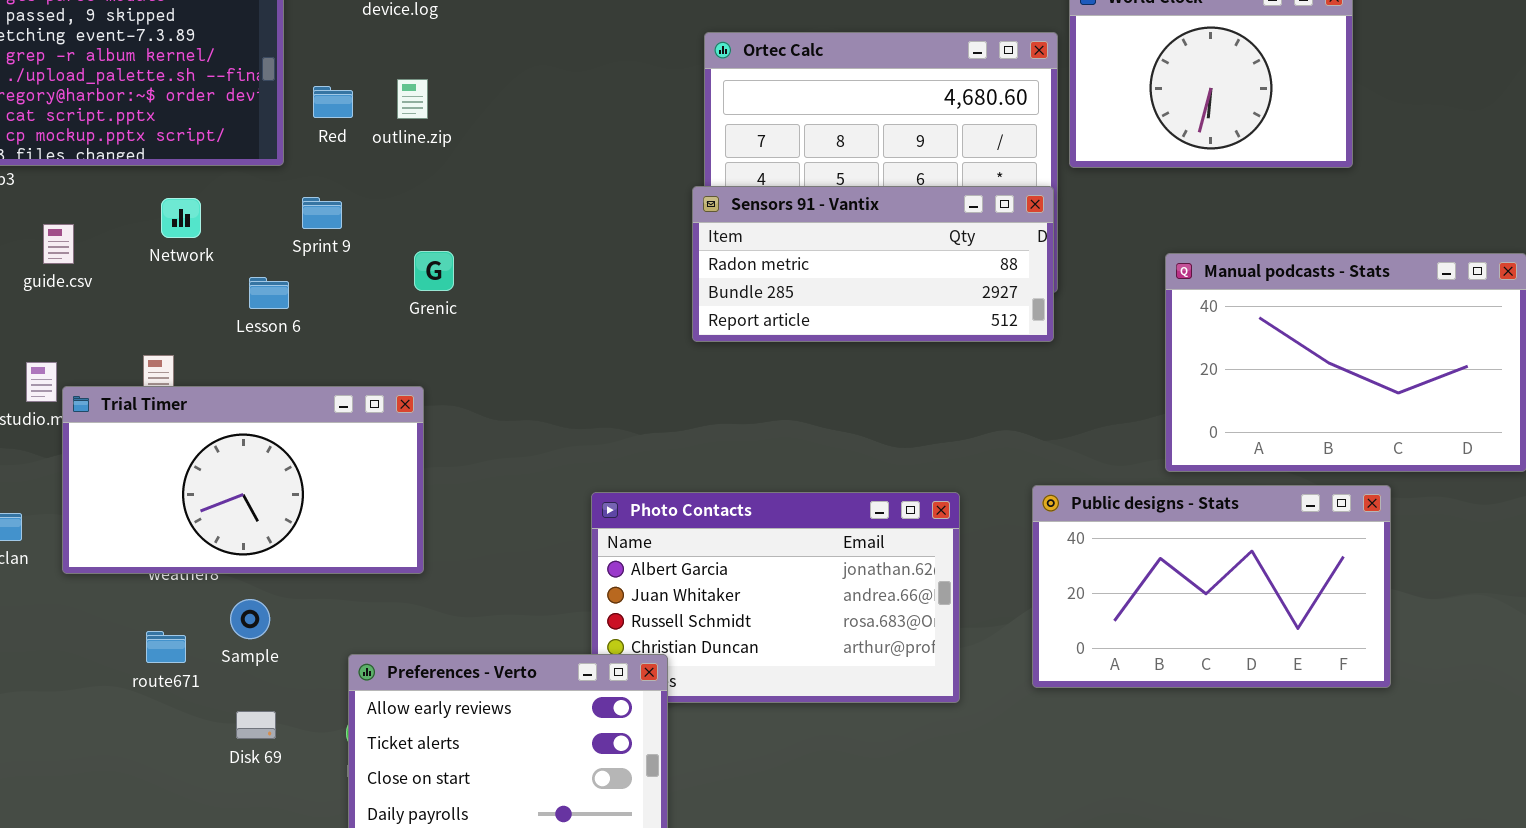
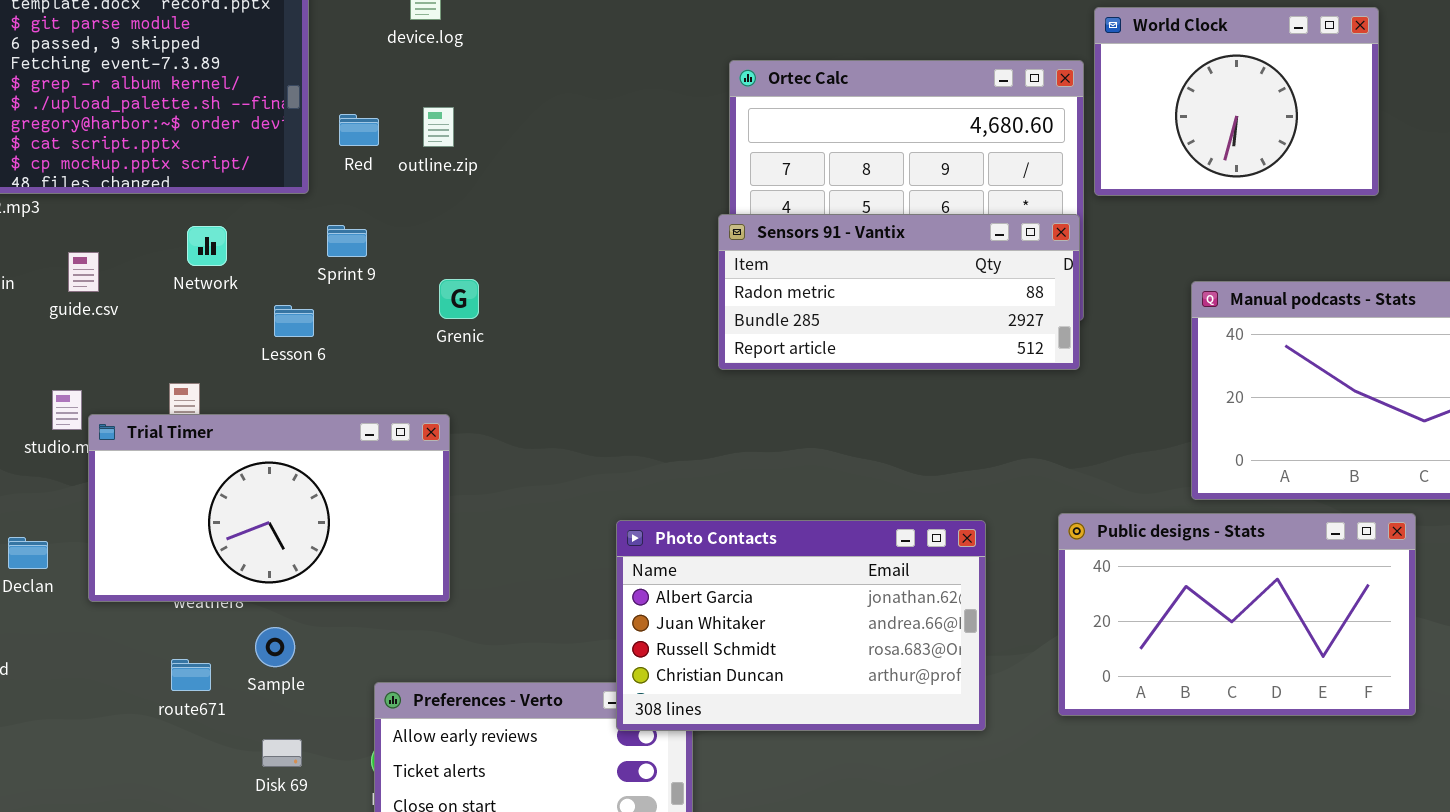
Photo Contacts: [591,492,960,703] -> [616,520,986,731], raised

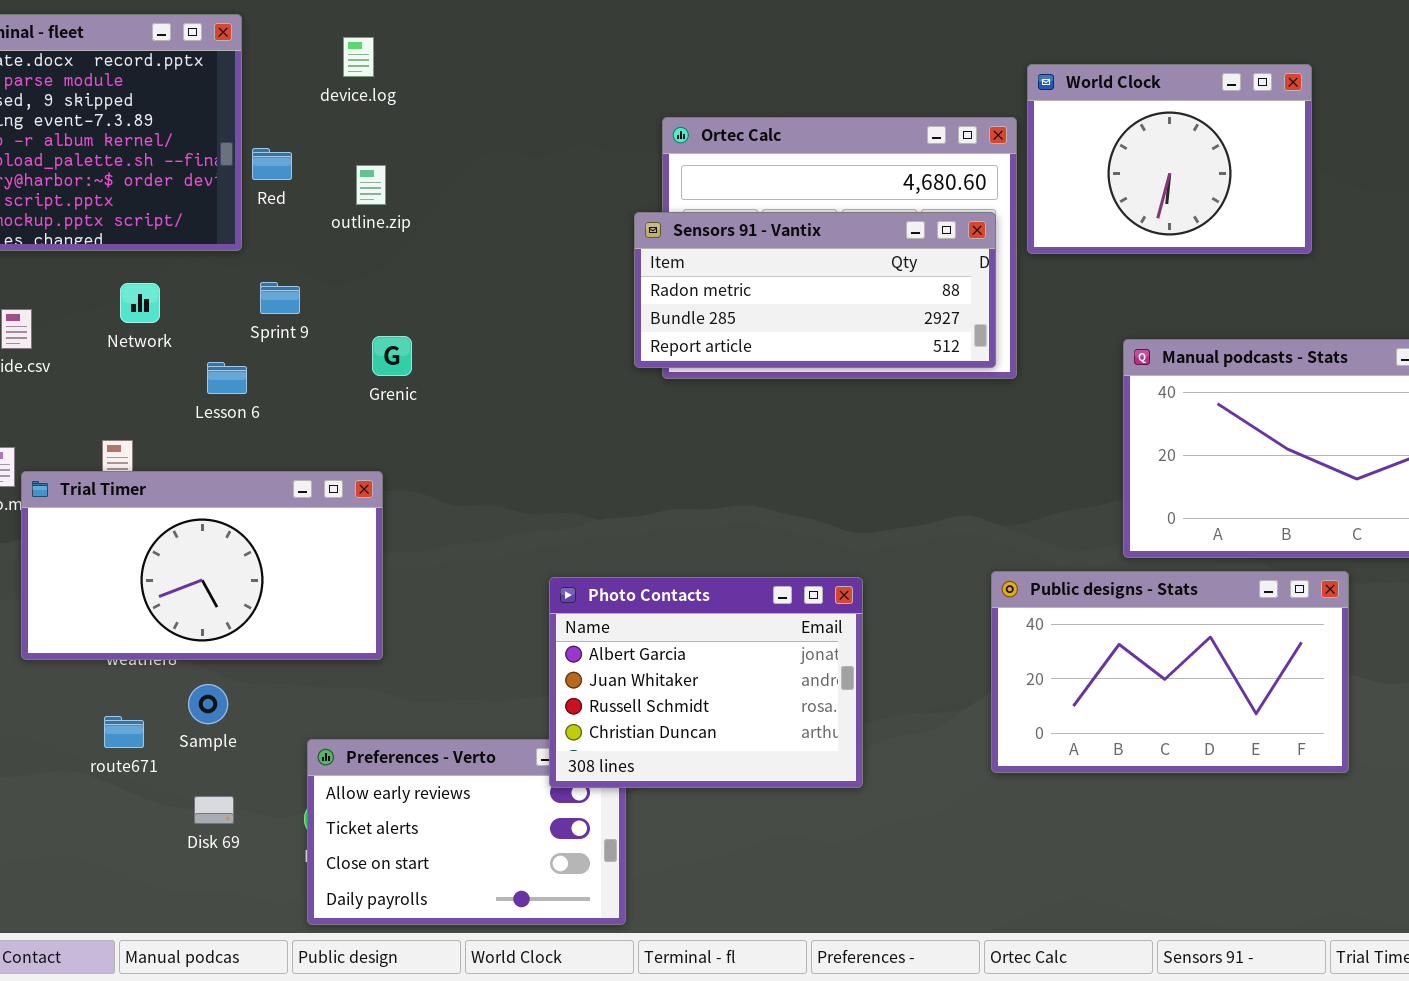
Red: [339,114,379,146] -> [252,148,292,180], moved
Sensors 91 - Vantix: [718,214,1080,370] -> [634,212,996,368], moved
Photo Contacts: [616,520,986,731] -> [549,577,863,788], resized

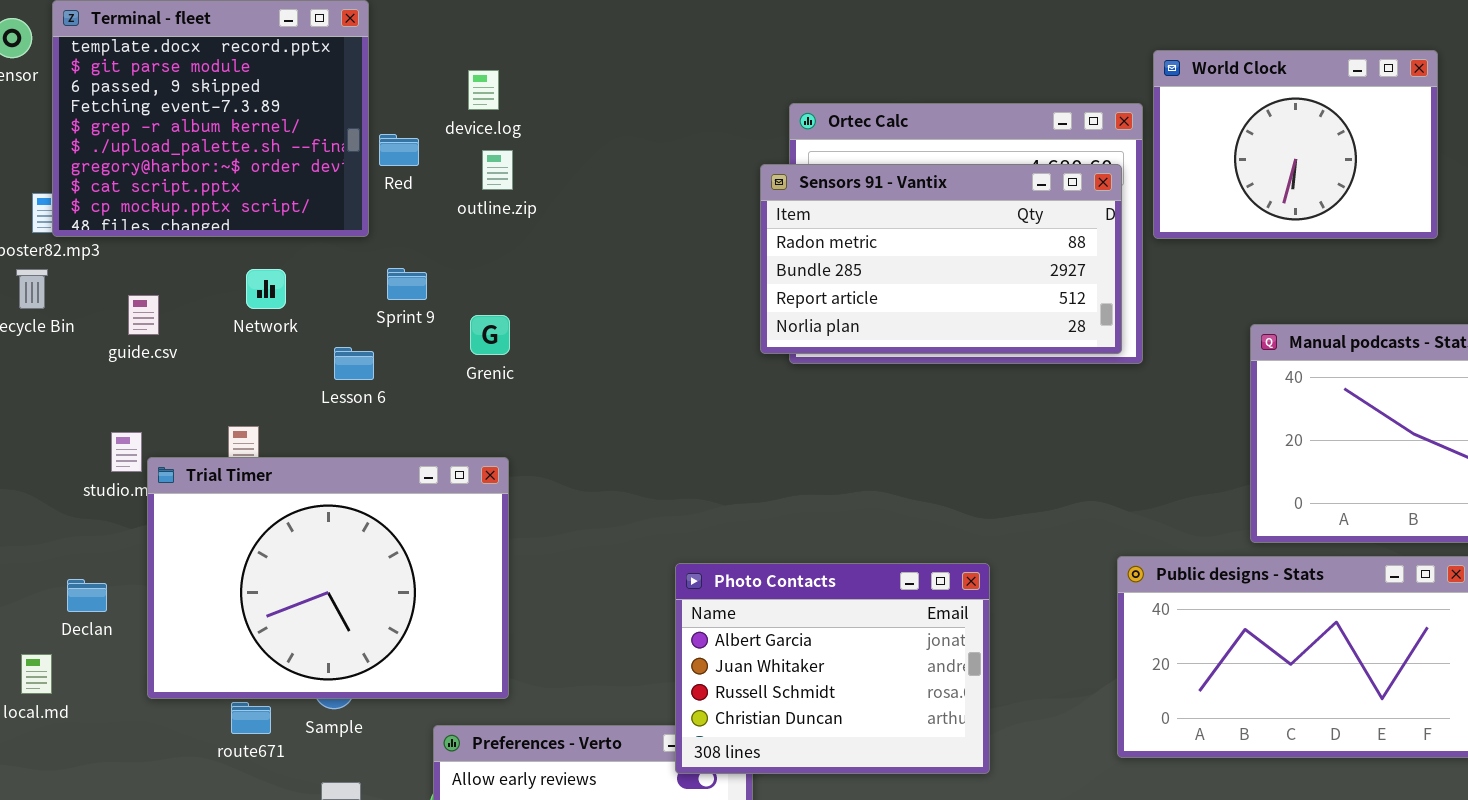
device.log: [343,37,374,77] -> [468,70,499,110], moved
Sensors 91 - Vantix: [634,212,996,368] -> [760,164,1122,354], resized
Grenic: [372,336,412,376] -> [470,315,510,355], moved
Trial Timer: [21,471,383,660] -> [147,457,509,699], resized

